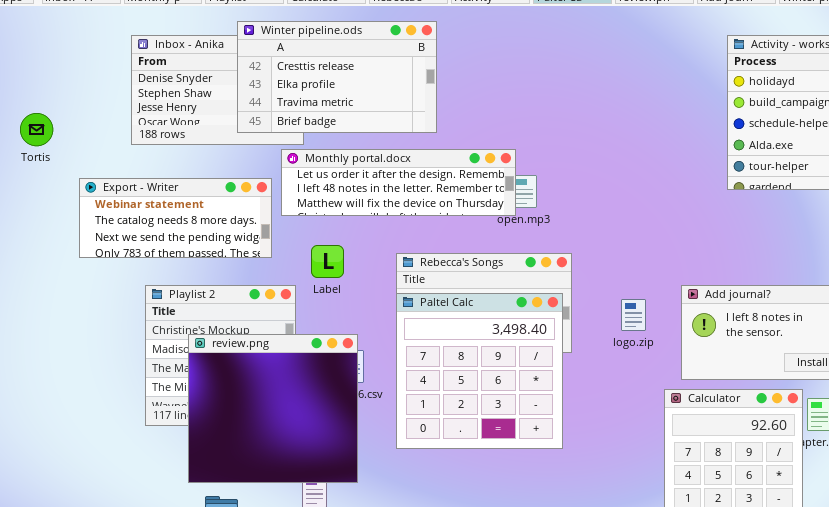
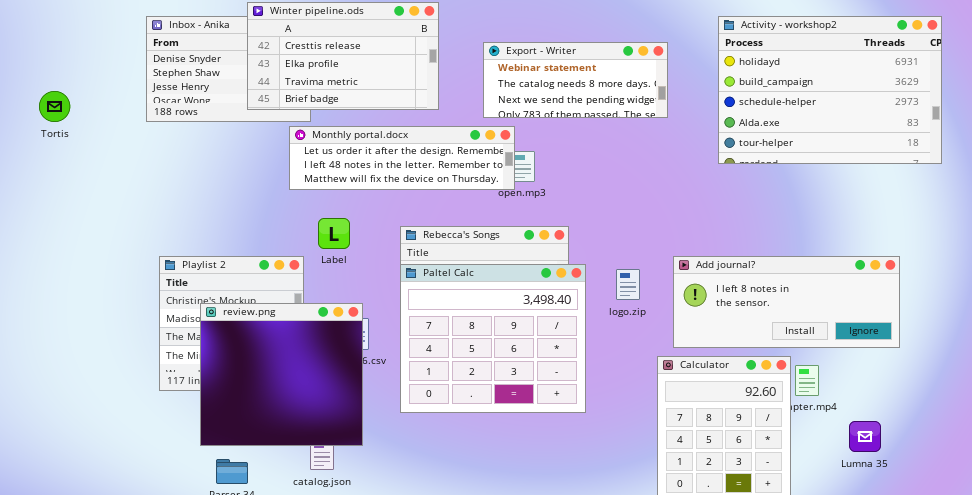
Export - Writer: [79,178,272,258] -> [483,42,668,118], moved
Paltel Calc: [396,293,563,449] -> [400,264,586,413], resized

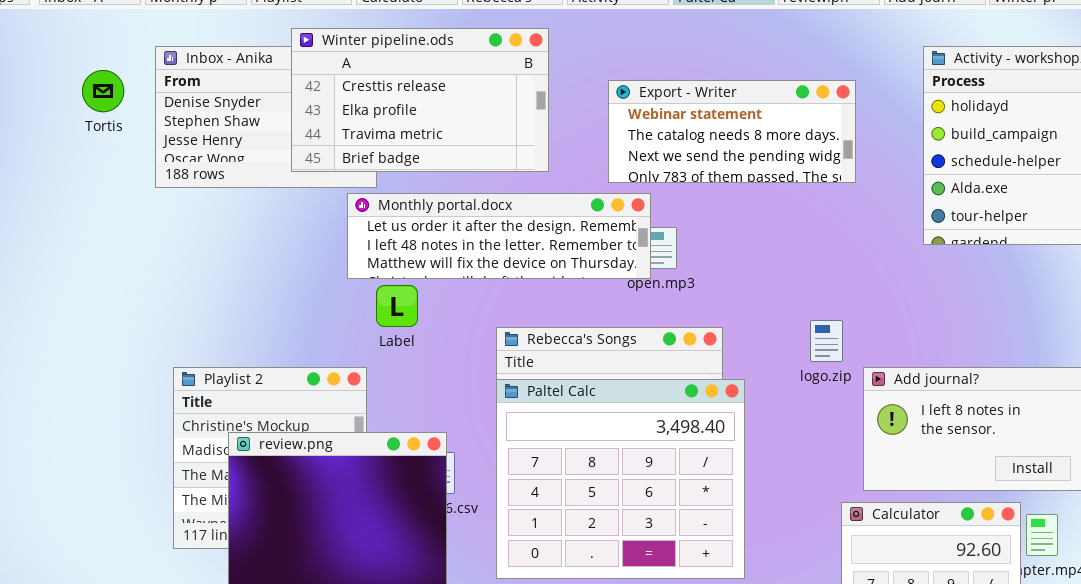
Tortis: [39,91,70,122] -> [82,70,124,112], moved
Label: [318,218,350,249] -> [376,285,418,327], moved
logo.zip: [616,269,640,300] -> [810,320,843,362], moved

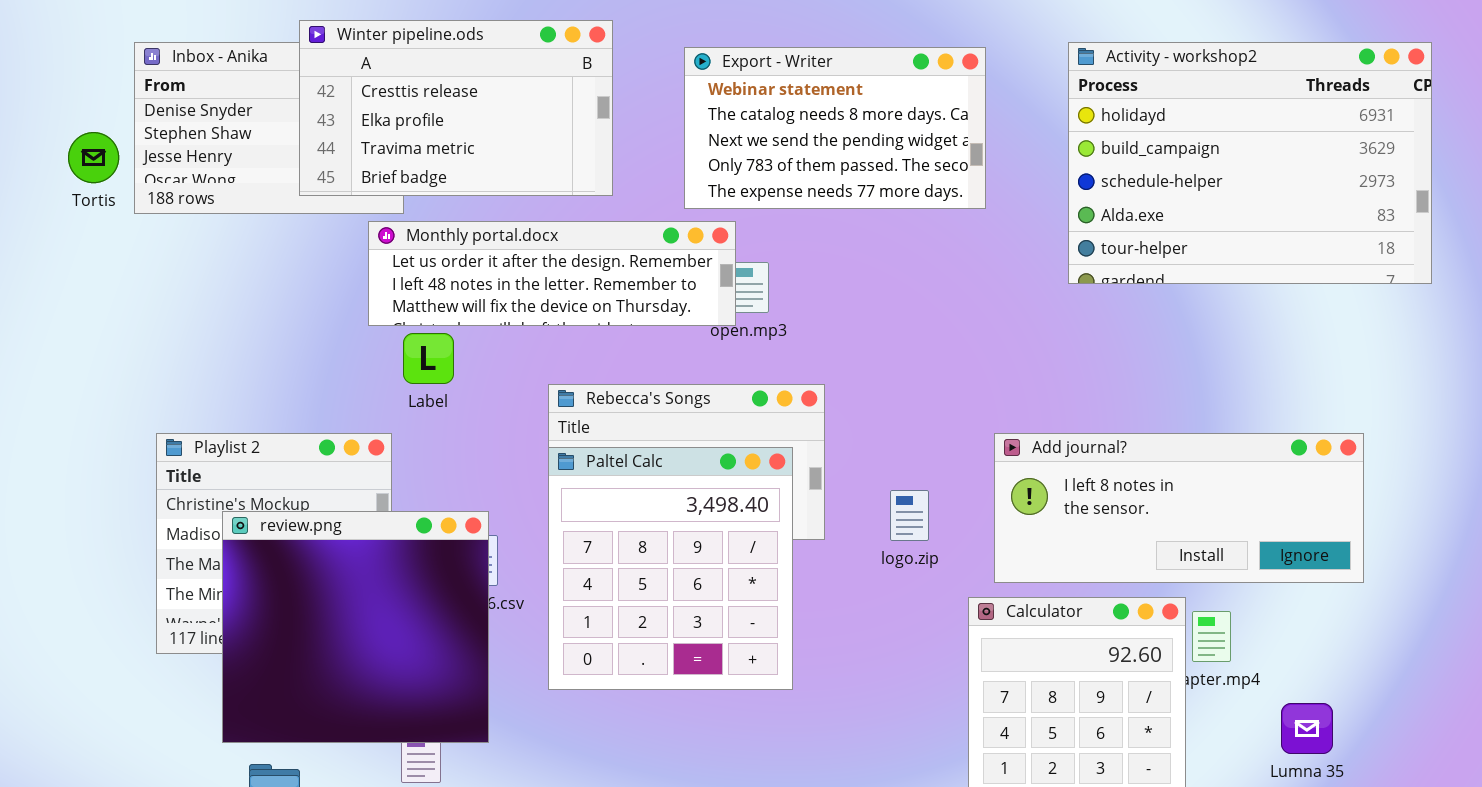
Tortis: [82,70,124,112] -> [68,132,119,183], moved
Export - Writer: [608,80,856,183] -> [684,47,986,209], resized
logo.zip: [810,320,843,362] -> [890,490,929,541], moved
Paltel Calc: [496,379,745,579] -> [548,447,793,690], resized

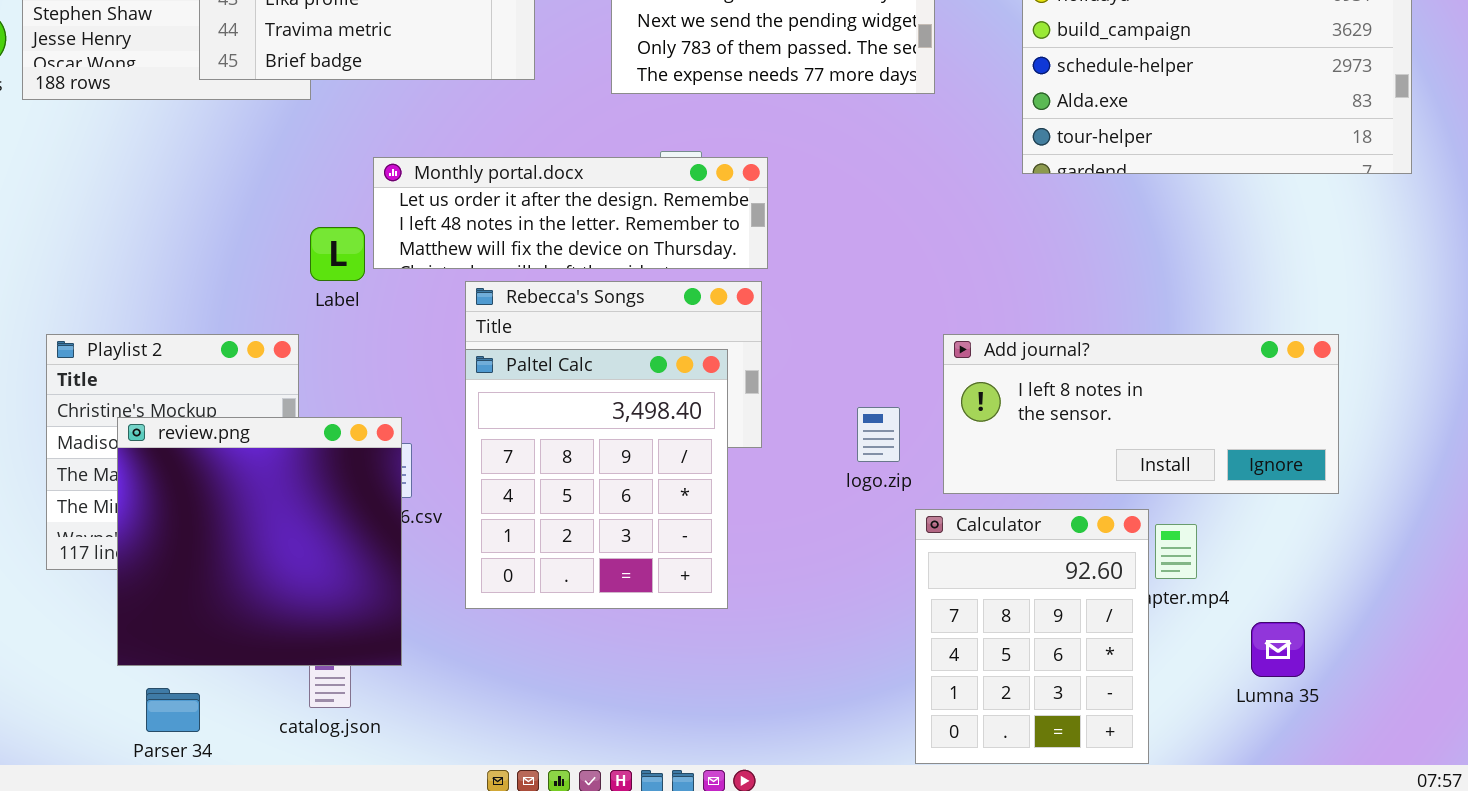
Monthly portal.docx: [368,221,736,326] -> [373,157,768,269], moved
logo.zip: [890,490,929,541] -> [857,407,900,462], moved

